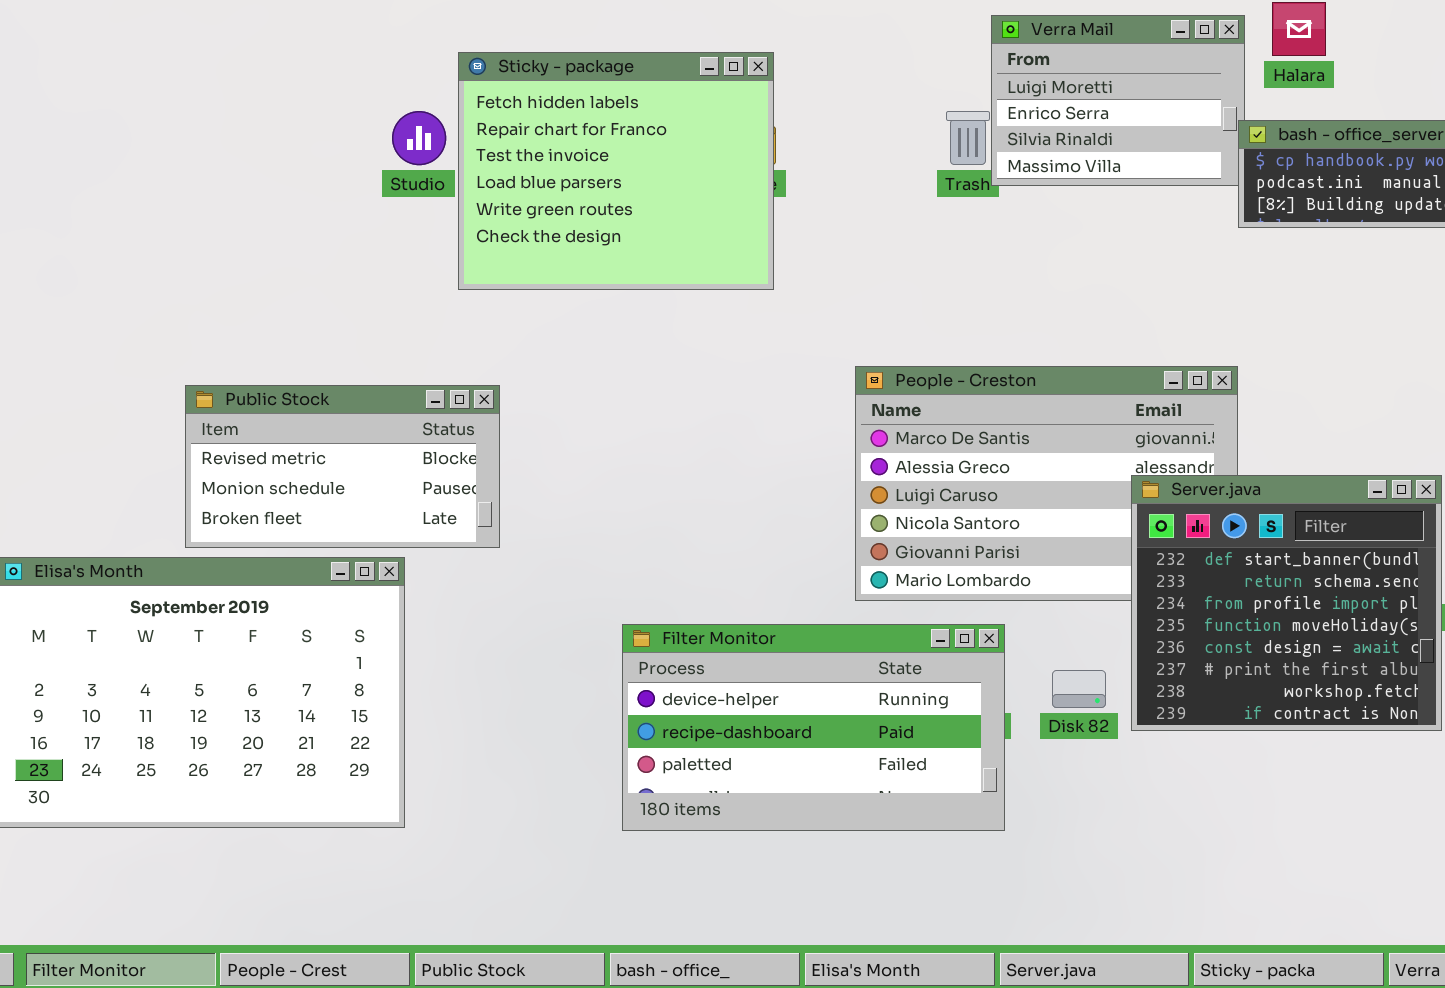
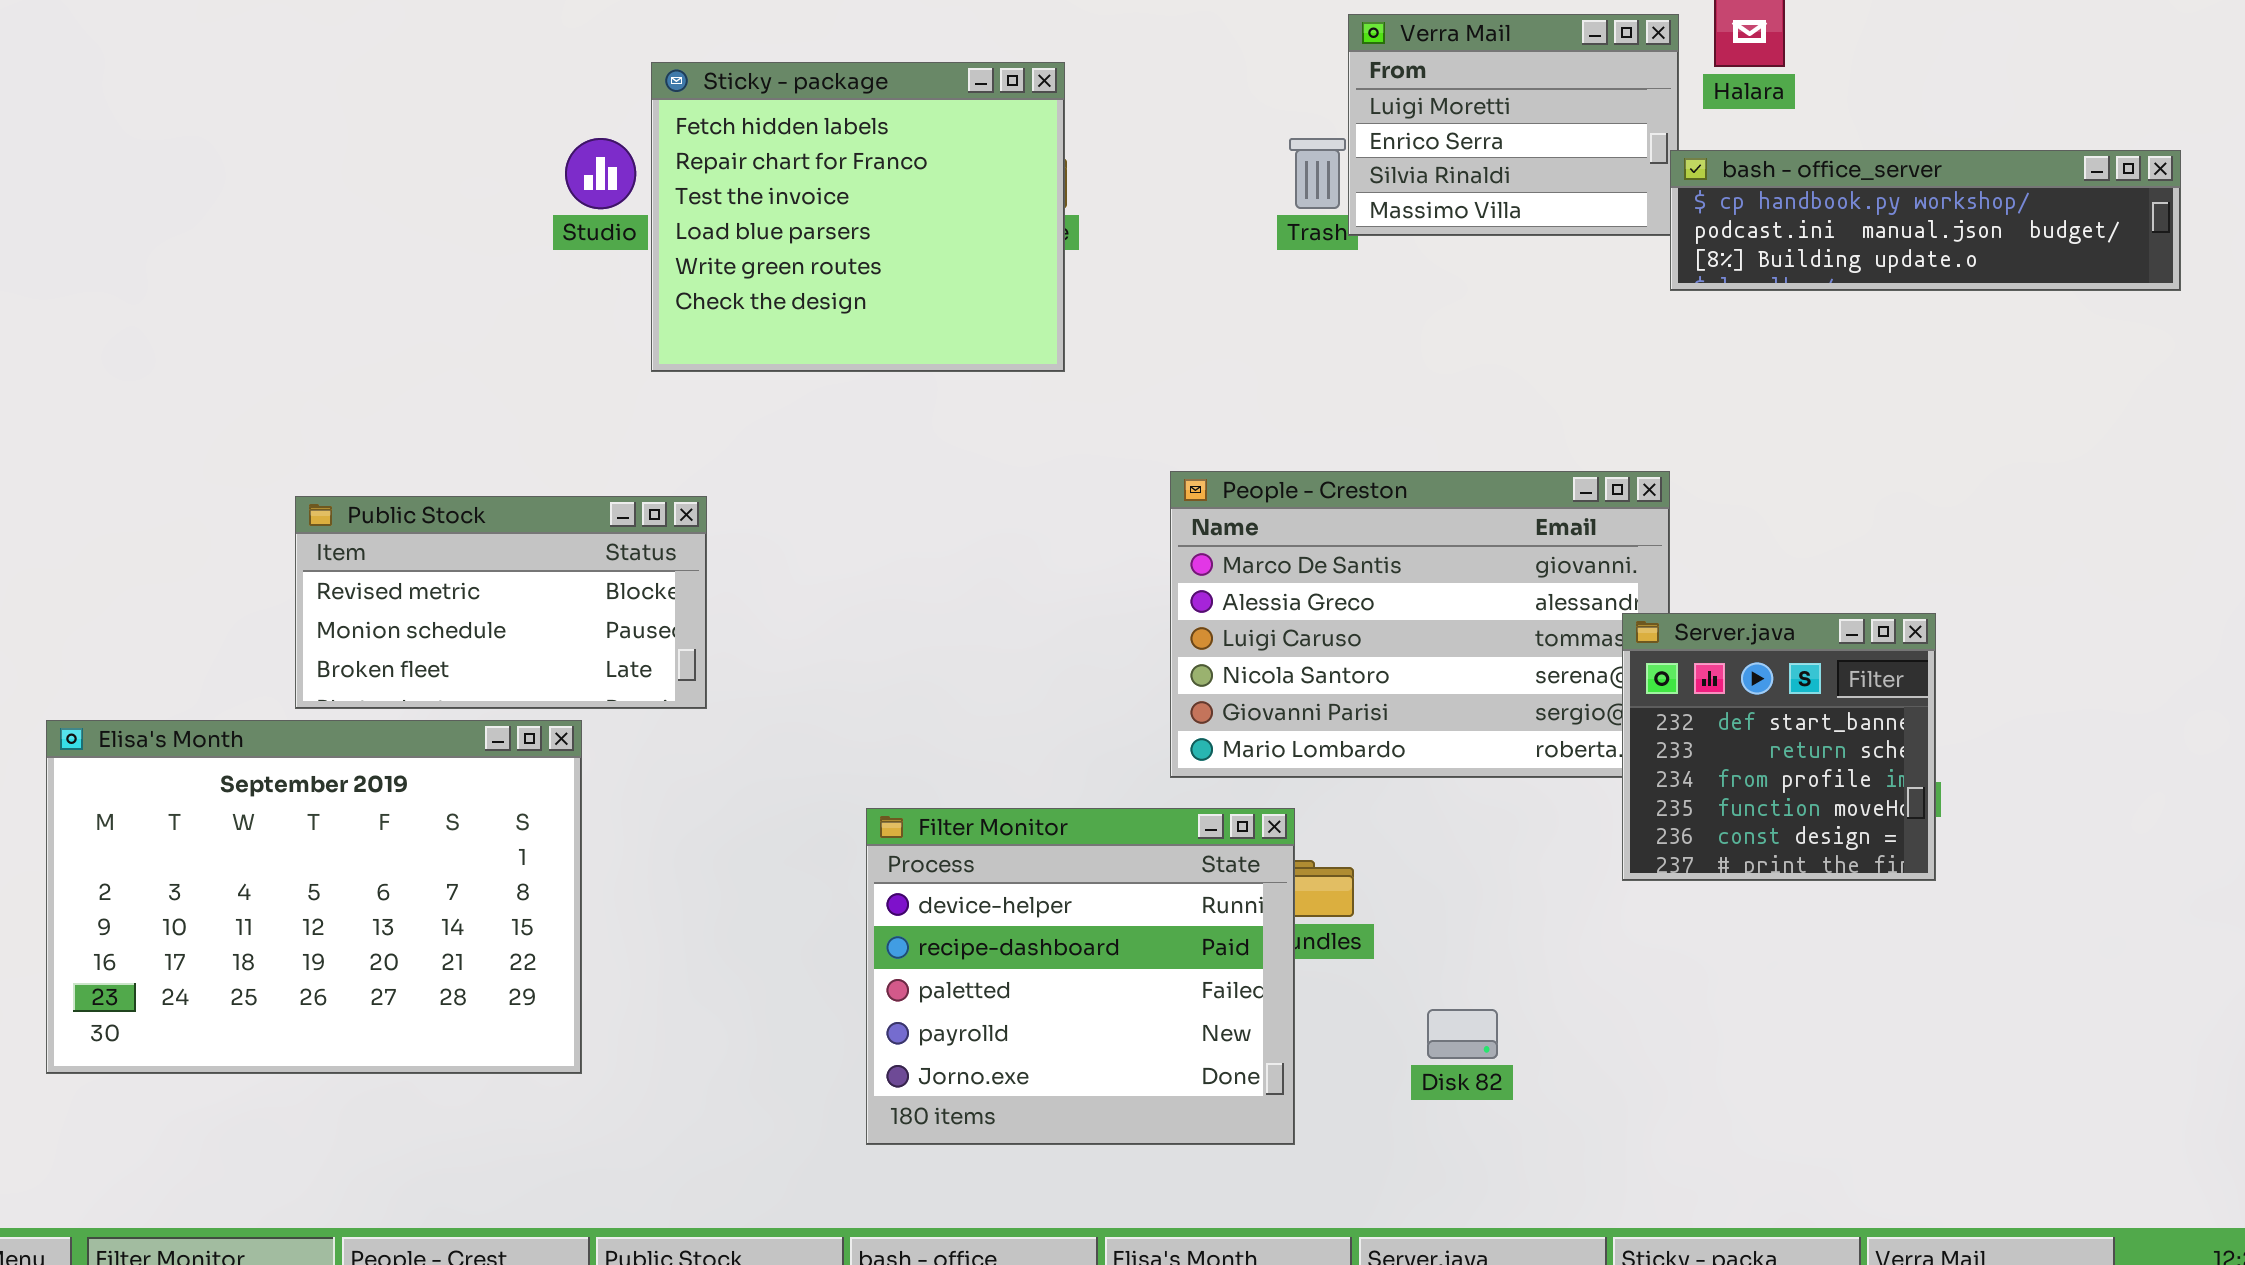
Server.java: [1131,475,1442,731] -> [1622,613,1936,881], resized
Filter Monitor: [622,624,1005,831] -> [866,808,1295,1145], resized
Disk 82: [1052,670,1106,708] -> [1427,1009,1498,1059], moved

